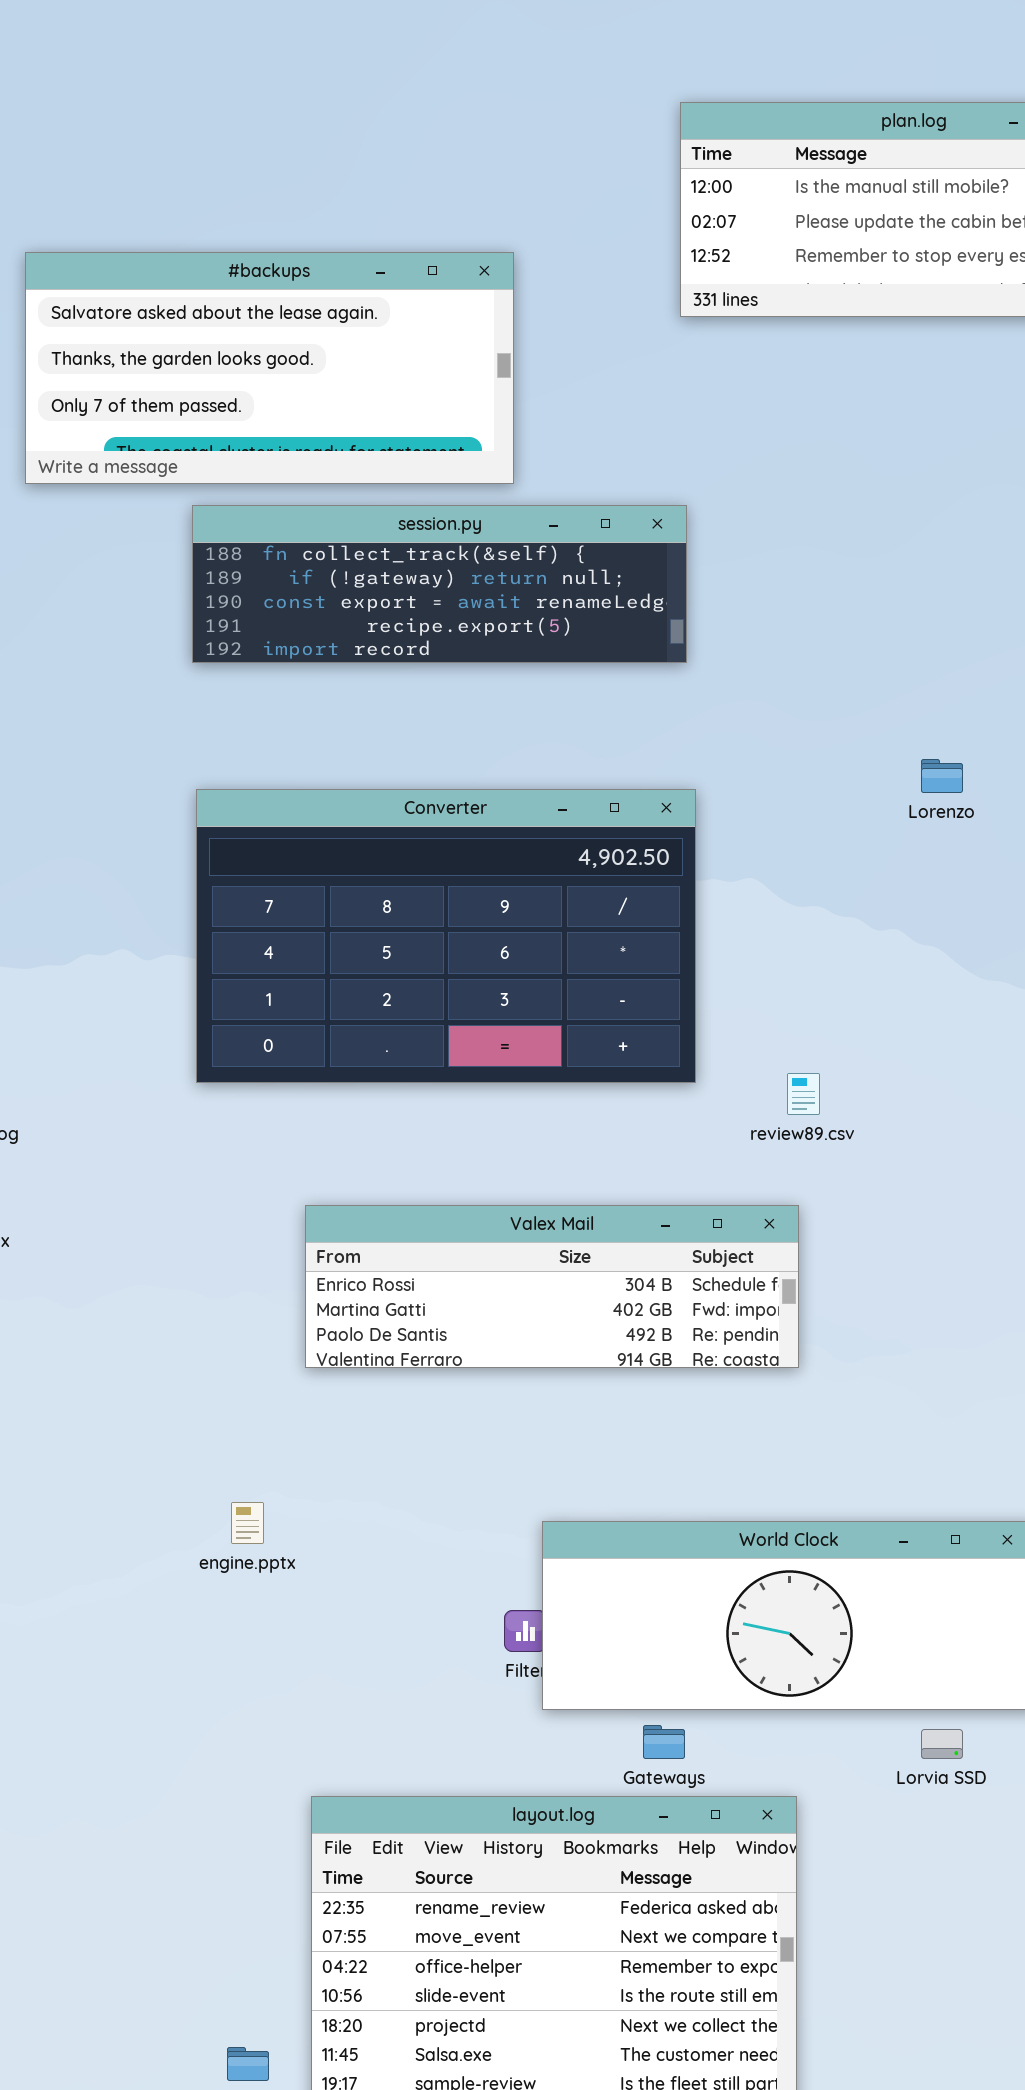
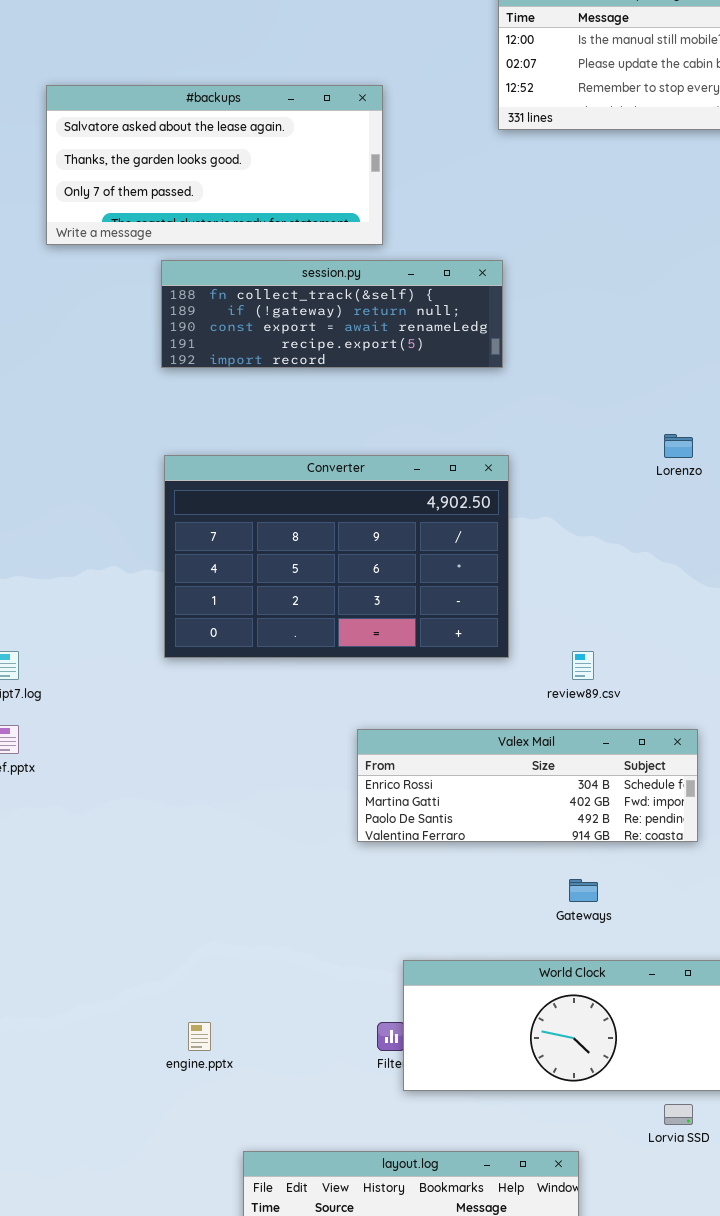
Valex Mail: [305,1205,799,1368] -> [357,729,698,842], moved
engine.pptx: [231,1502,264,1544] -> [188,1022,211,1051], moved
Gateways: [643,1725,685,1759] -> [569,879,598,902], moved

